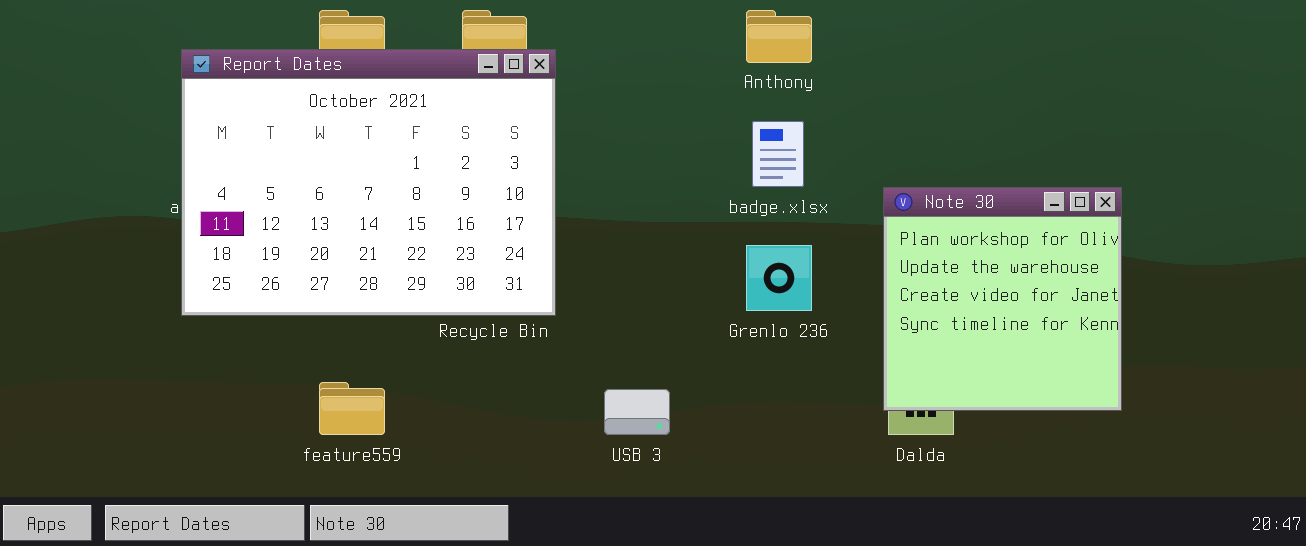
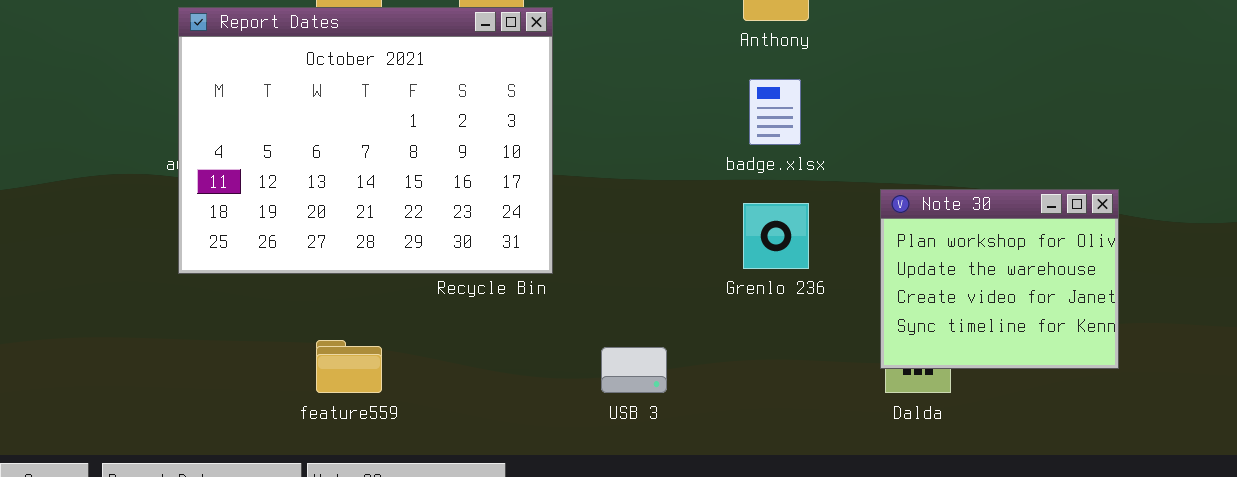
Note 30: [883,187,1122,411] -> [880,189,1119,369], resized

